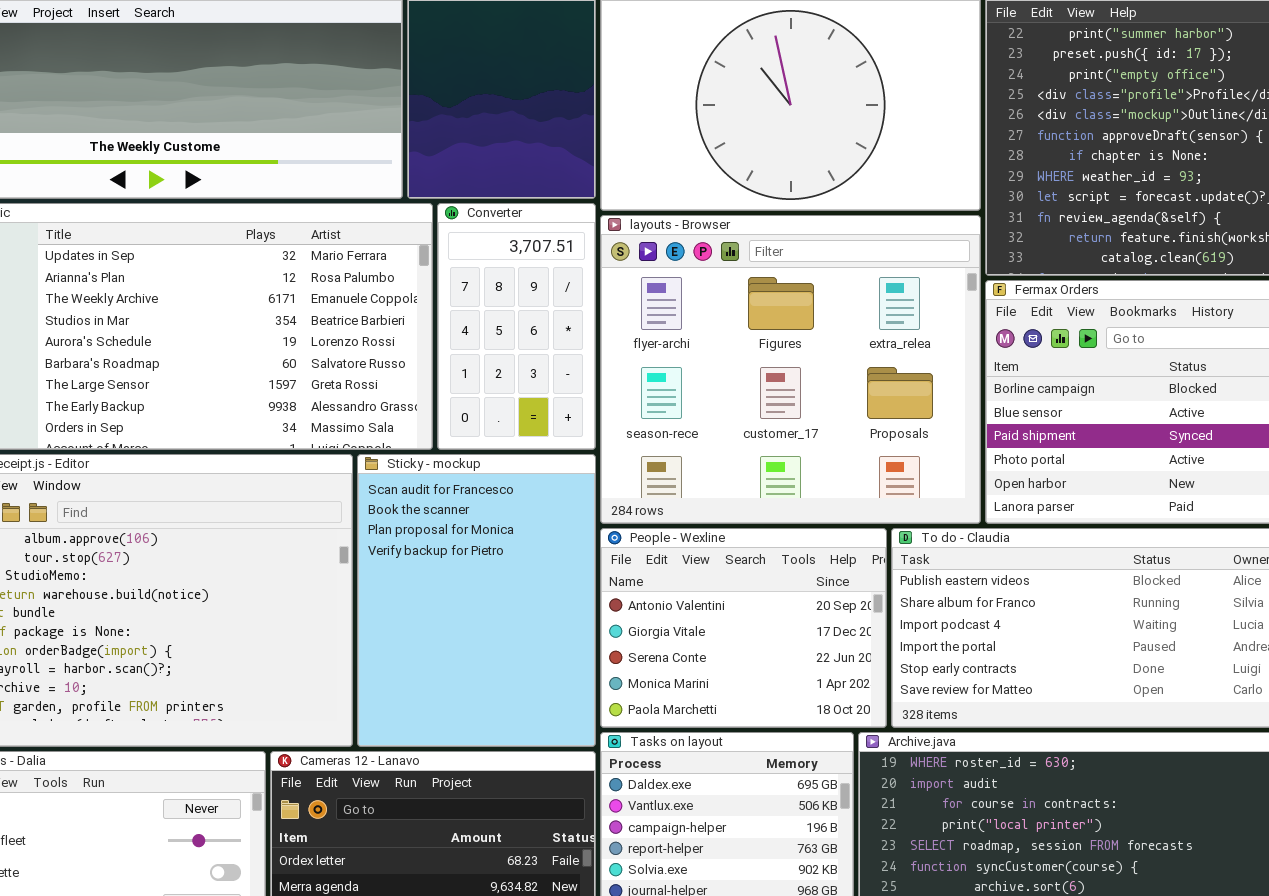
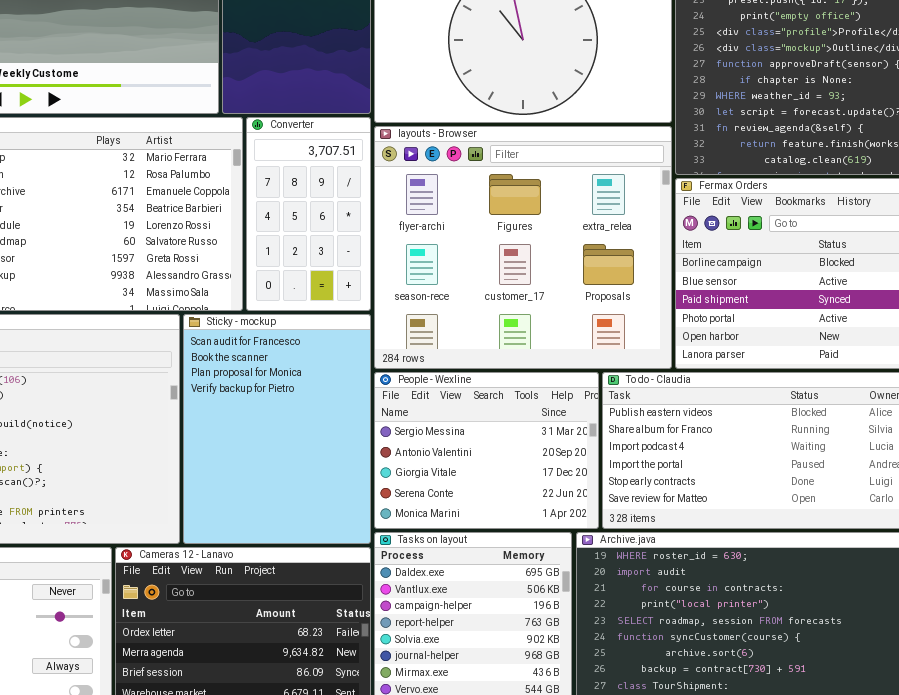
People - Wexline: [600,528,887,728] -> [374,372,599,529], scrolled up 1 row

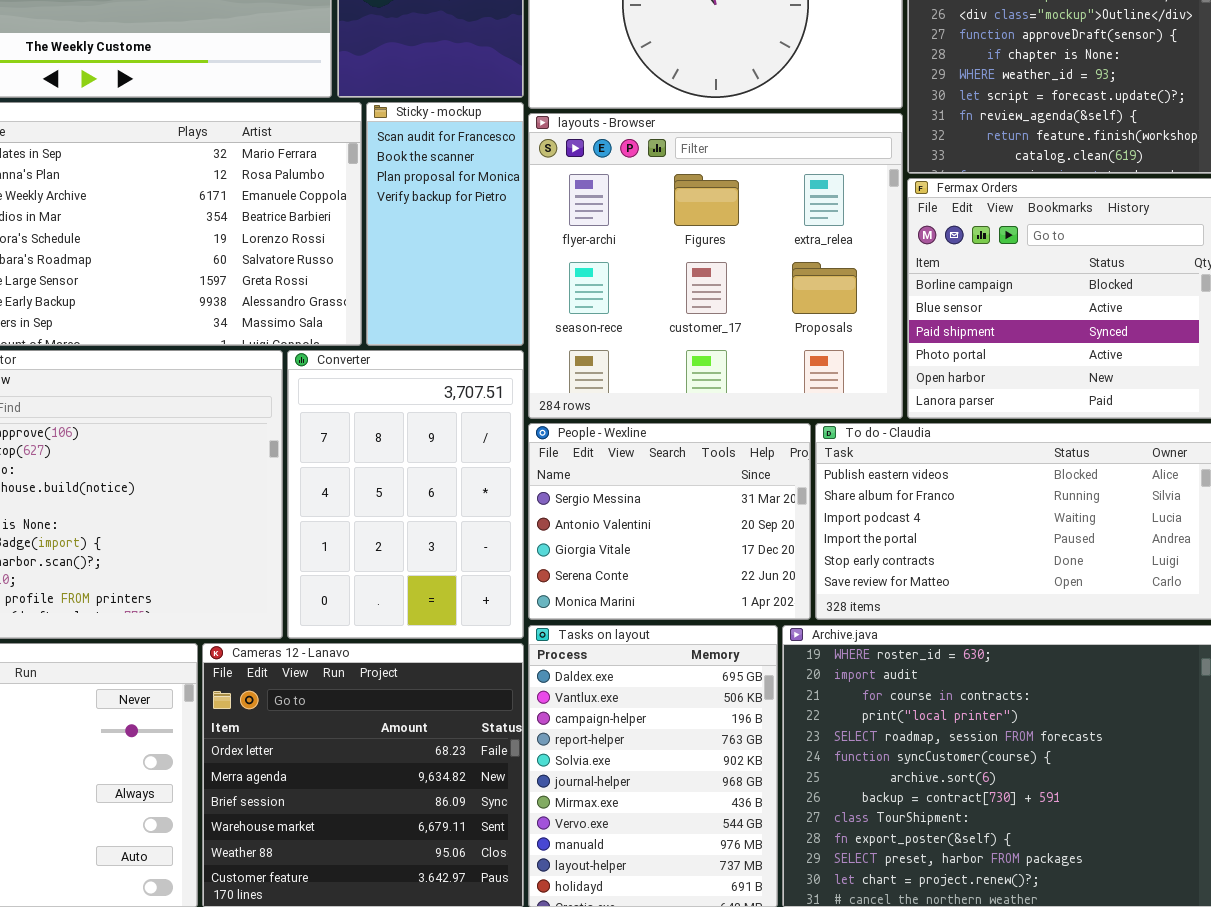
Converter: [246,117,371,311] -> [287,350,524,639], moved, resized
Sticky - mockup: [183,314,371,544] -> [366,102,524,346], moved, resized

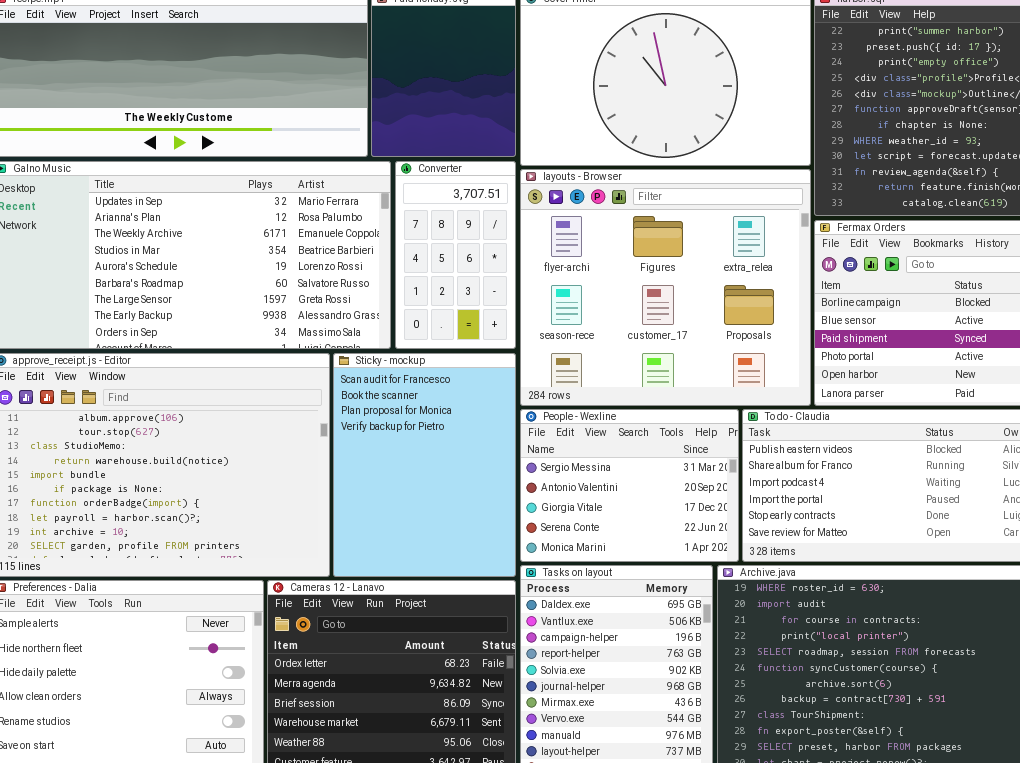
Sticky - mockup: [366,102,524,346] -> [333,353,516,577], moved, resized
Converter: [287,350,524,639] -> [395,161,516,349], moved, resized

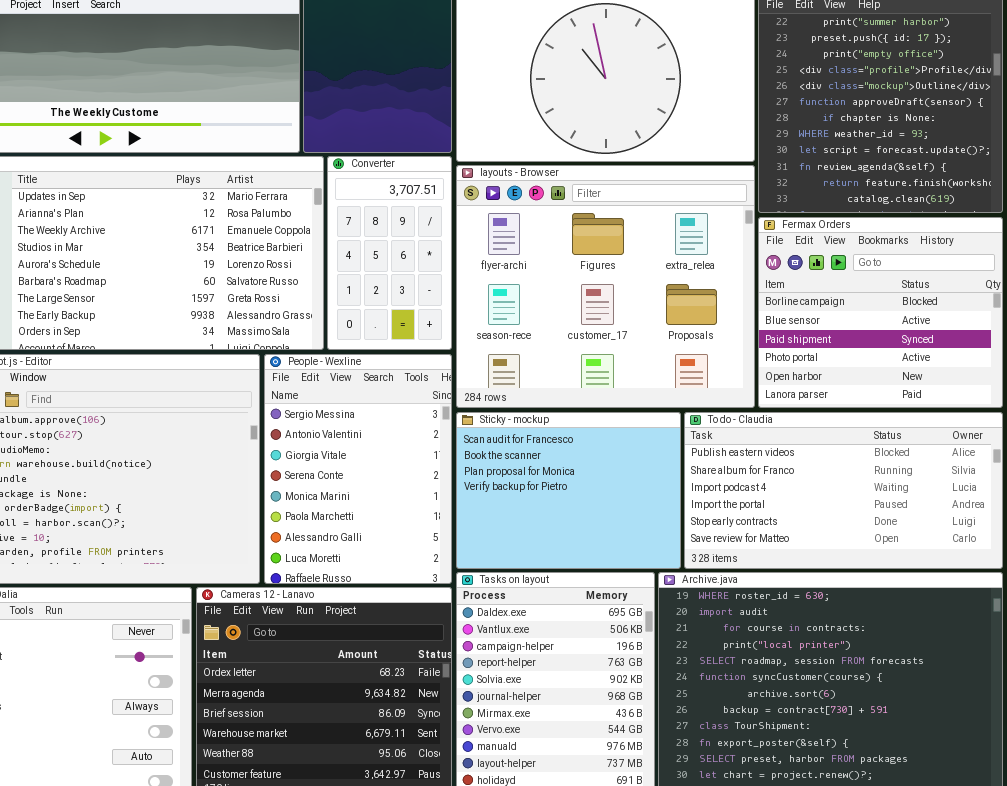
Sticky - mockup: [333,353,516,577] -> [456,412,681,569], moved, resized
People - Wexline: [520,409,739,562] -> [264,354,452,584], moved, resized

